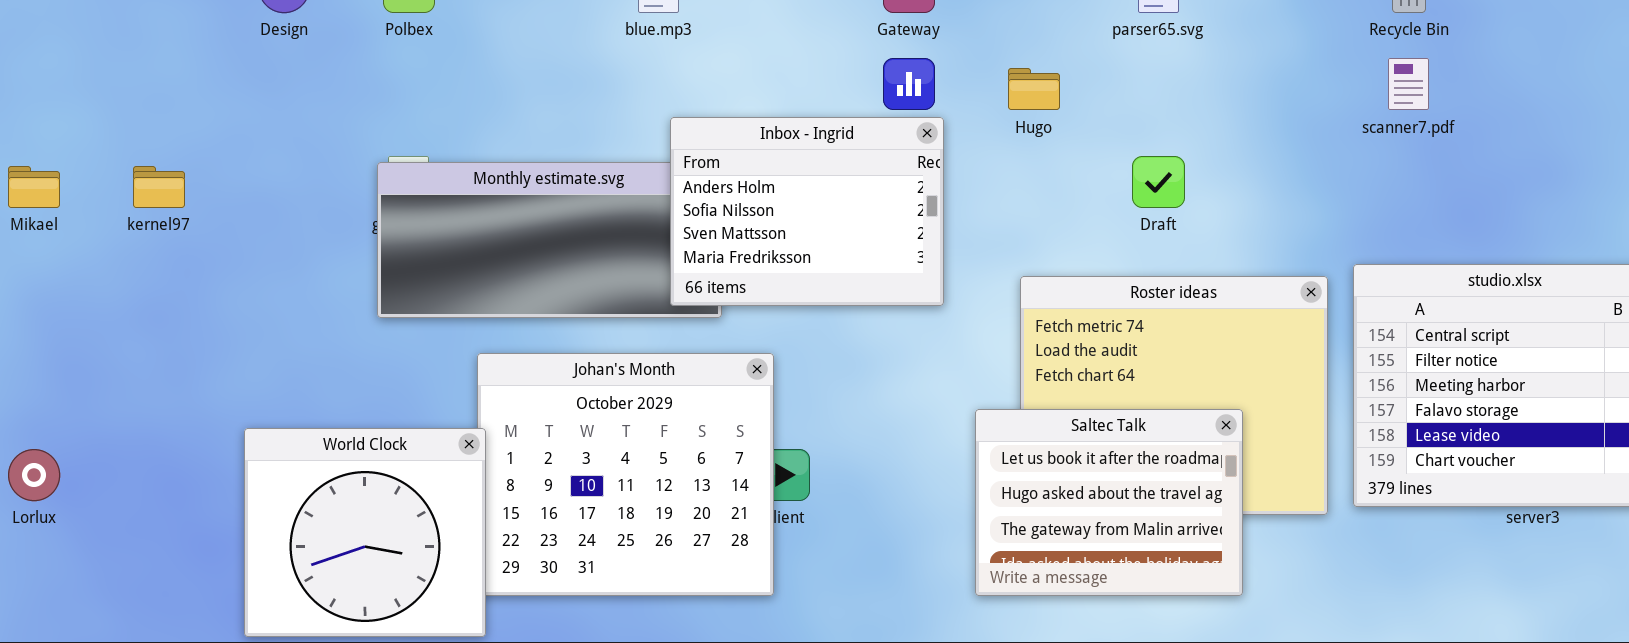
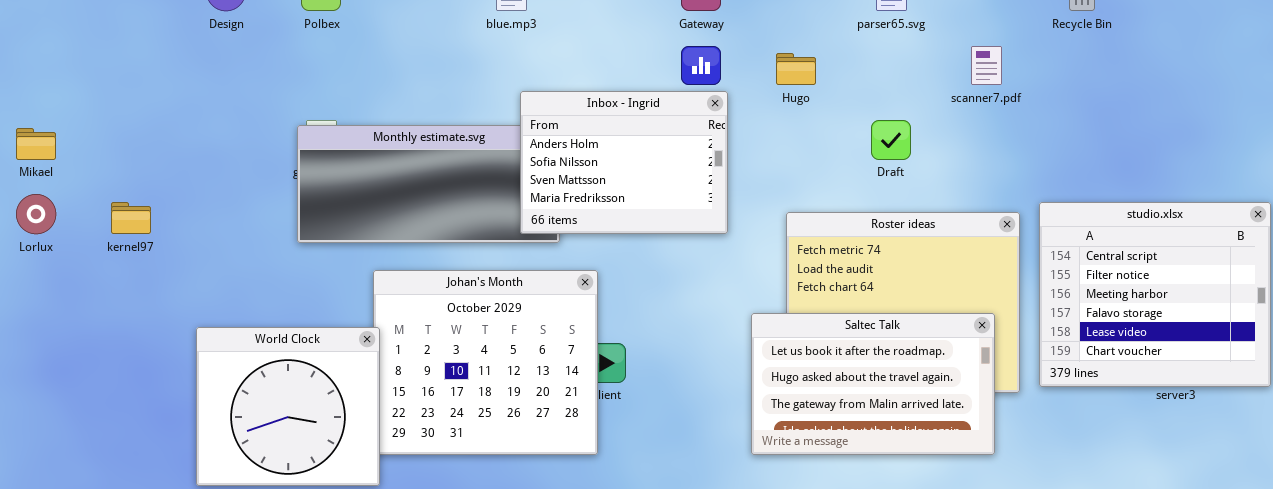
scanner7.pdf: [1388,58,1429,110] -> [971,46,1002,85], moved
kernel97: [133,166,185,208] -> [111,202,151,234], moved
Saltec Talk: [975,409,1243,596] -> [751,313,995,455], resized
Lorlux: [8,449,60,501] -> [16,194,56,234], moved

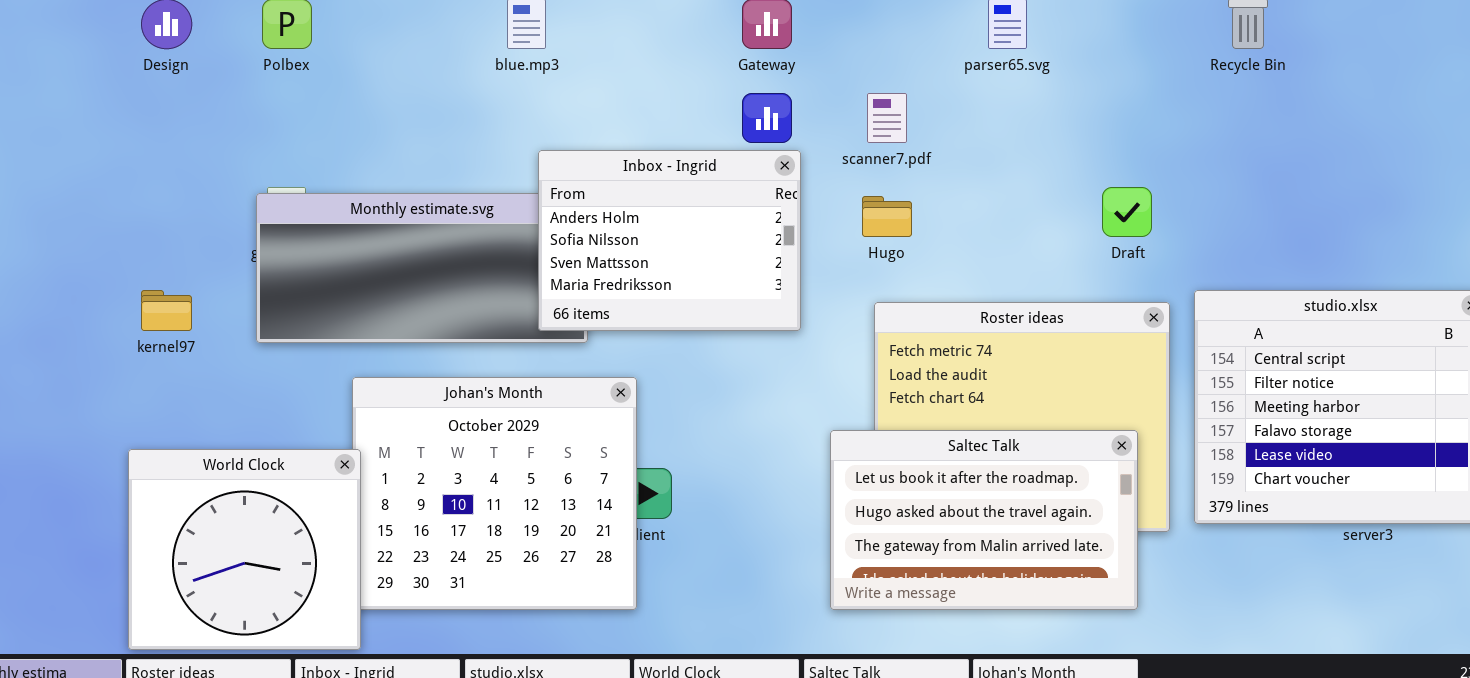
scanner7.pdf: [971,46,1002,85] -> [867,93,907,143], moved
Hugo: [776,53,816,85] -> [862,196,912,237], moved
Draft: [871,120,911,160] -> [1102,187,1152,237], moved
kernel97: [111,202,151,234] -> [141,290,192,331], moved

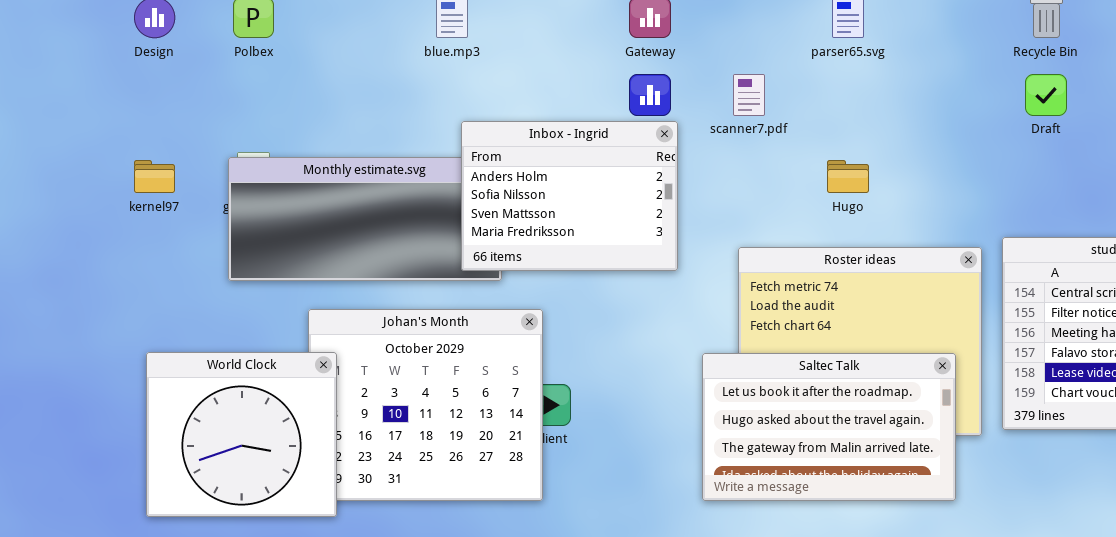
Draft: [1102,187,1152,237] -> [1025,74,1067,116], moved
Hugo: [862,196,912,237] -> [827,160,869,193], moved
kernel97: [141,290,192,331] -> [134,160,175,193], moved
World Clock: [128,449,361,650] -> [146,352,337,517], moved

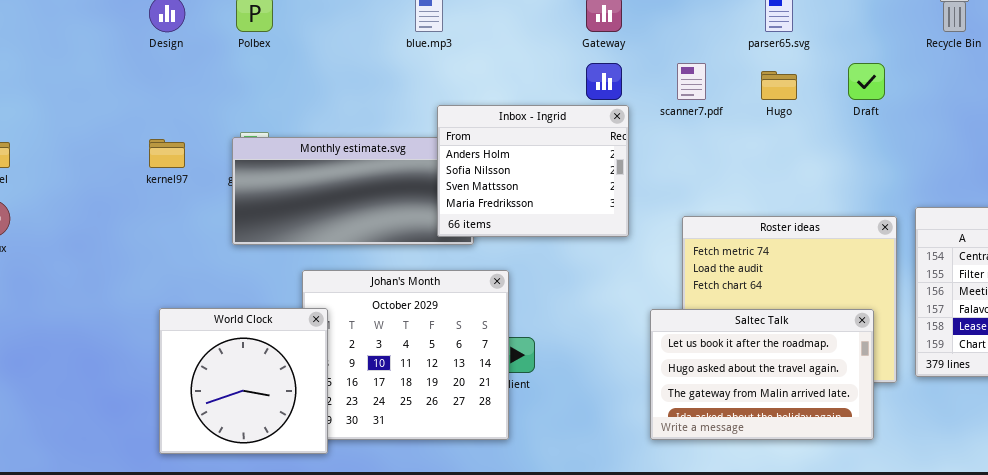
Draft: [1025,74,1067,116] -> [848,63,885,100], moved
Hugo: [827,160,869,193] -> [761,71,797,100], moved

